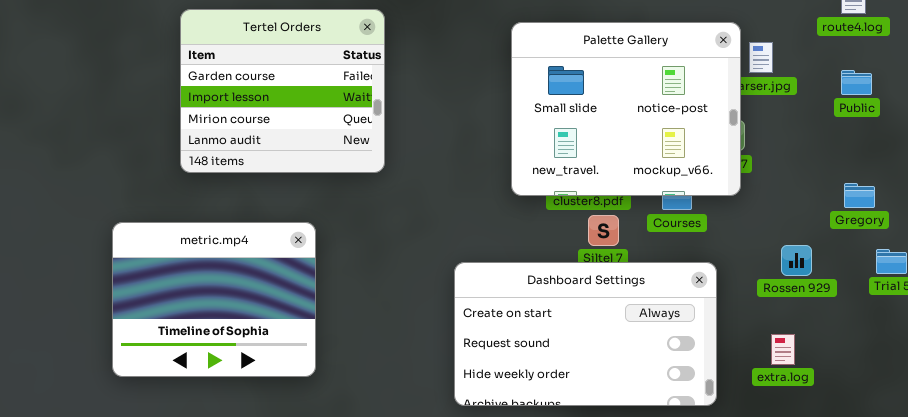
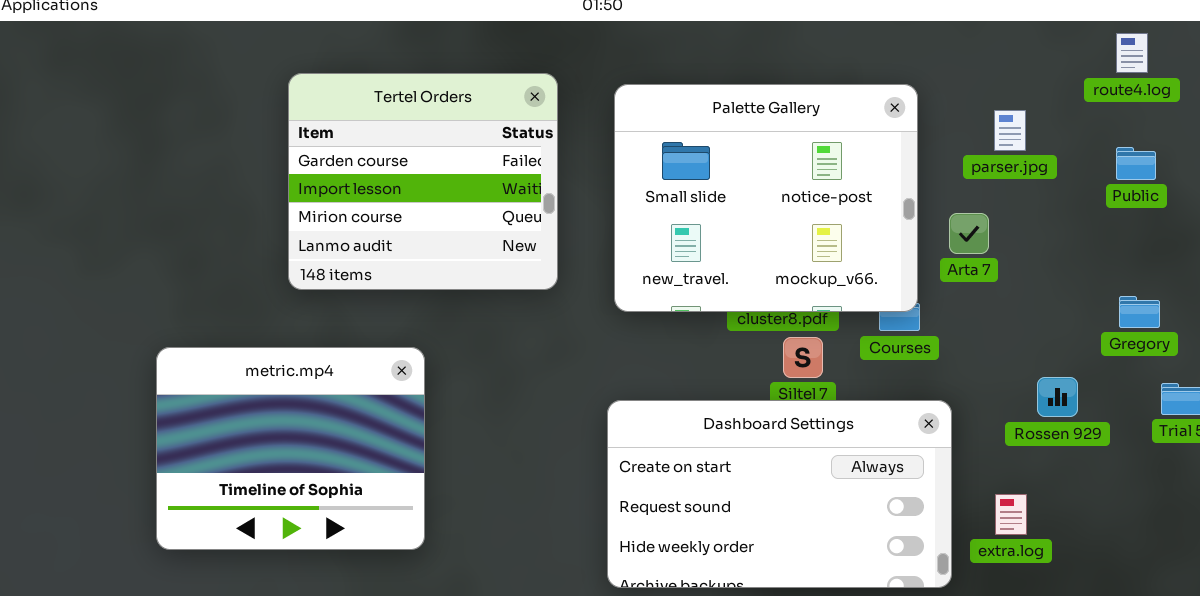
Tertel Orders: [180,9,385,173] -> [288,73,558,290], moved
Palette Gallery: [511,22,741,196] -> [614,84,918,312], moved
extra.log: [771,334,795,365] -> [995,494,1027,535], moved

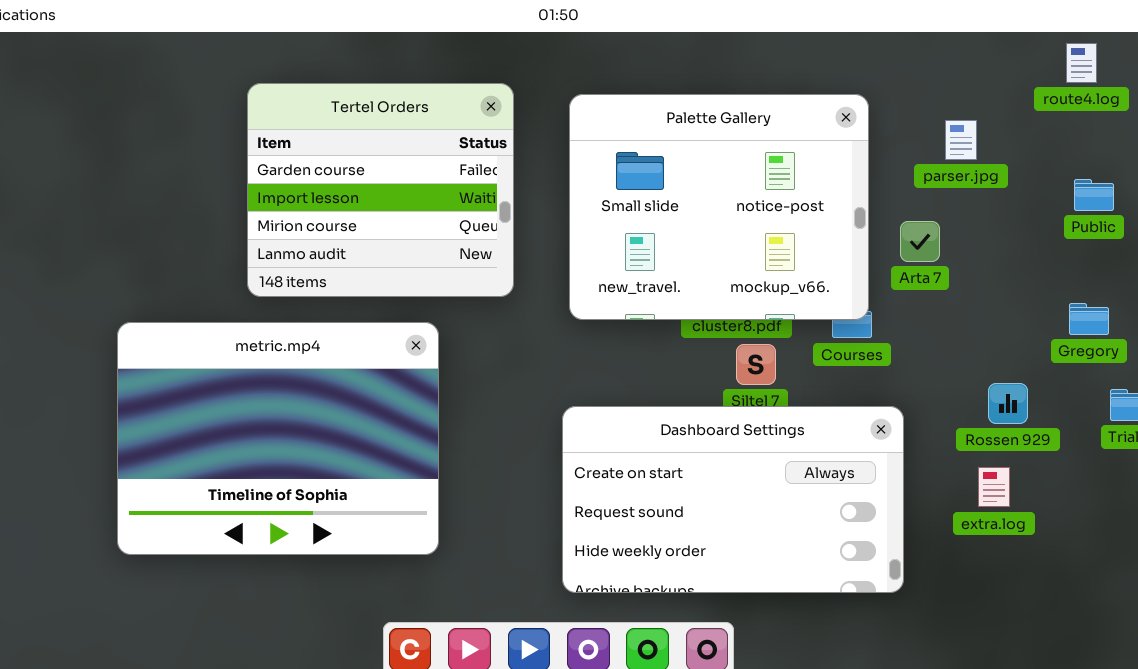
Public: [1116,147,1156,180] -> [1074,179,1114,211], moved
metric.mp4: [156,347,425,550] -> [117,322,439,555], resized
extra.log: [995,494,1027,535] -> [978,467,1010,507], moved

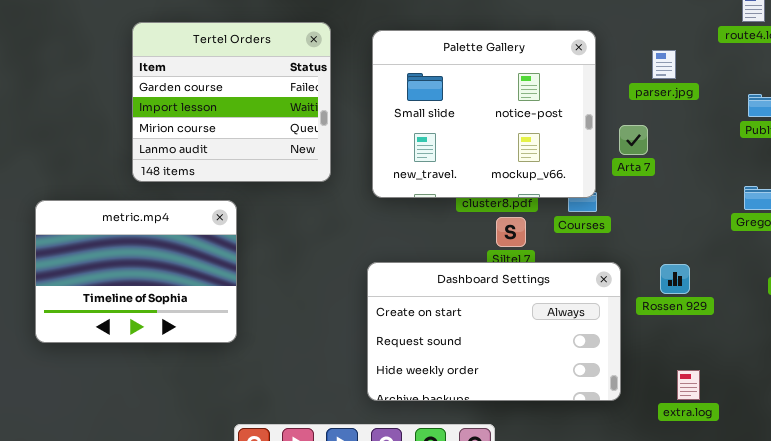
metric.mp4: [117,322,439,555] -> [35,200,237,343], resized
Rossen 929: [988,383,1028,424] -> [660,264,690,294], moved
extra.log: [978,467,1010,507] -> [677,370,700,400], moved

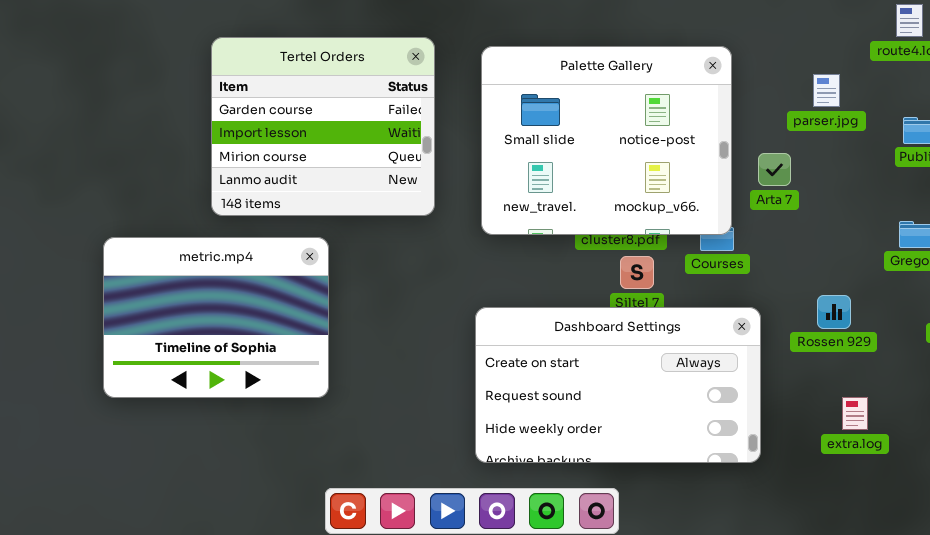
parser.jpg: [652,50,676,79] -> [813,74,840,107], moved
Rossen 929: [660,264,690,294] -> [817,295,851,329], moved
extra.log: [677,370,700,400] -> [842,397,868,430], moved

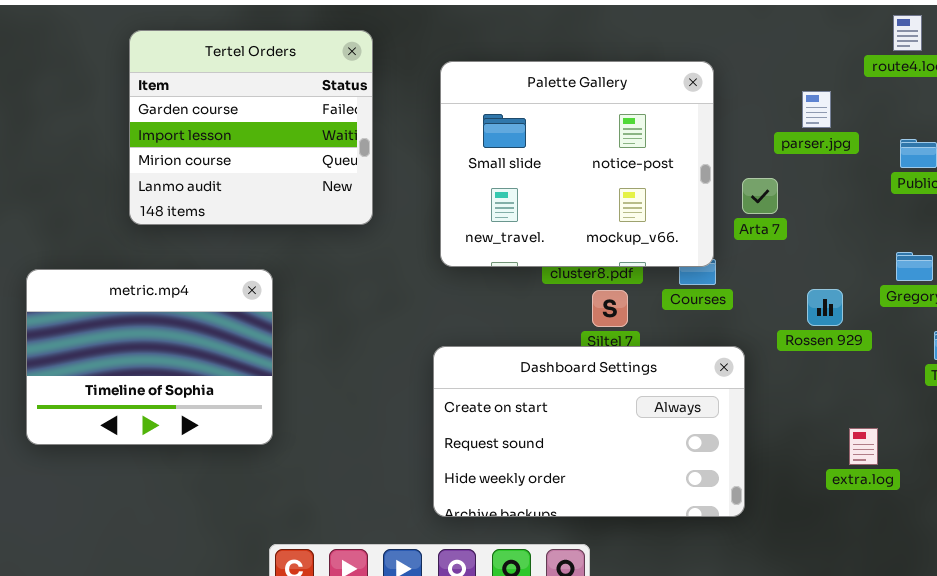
Tertel Orders: [211,37,435,216] -> [129,30,373,225], moved
Rossen 929: [817,295,851,329] -> [807,289,843,326], moved
extra.log: [842,397,868,430] -> [849,428,878,465], moved

